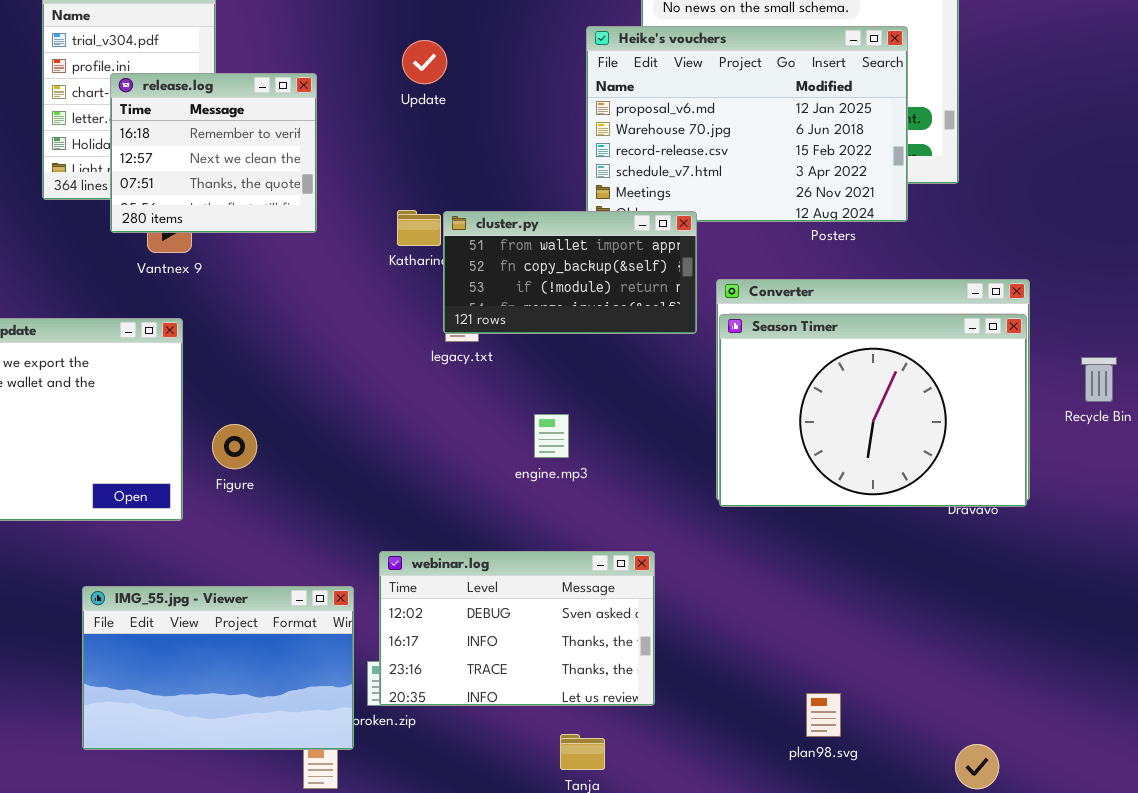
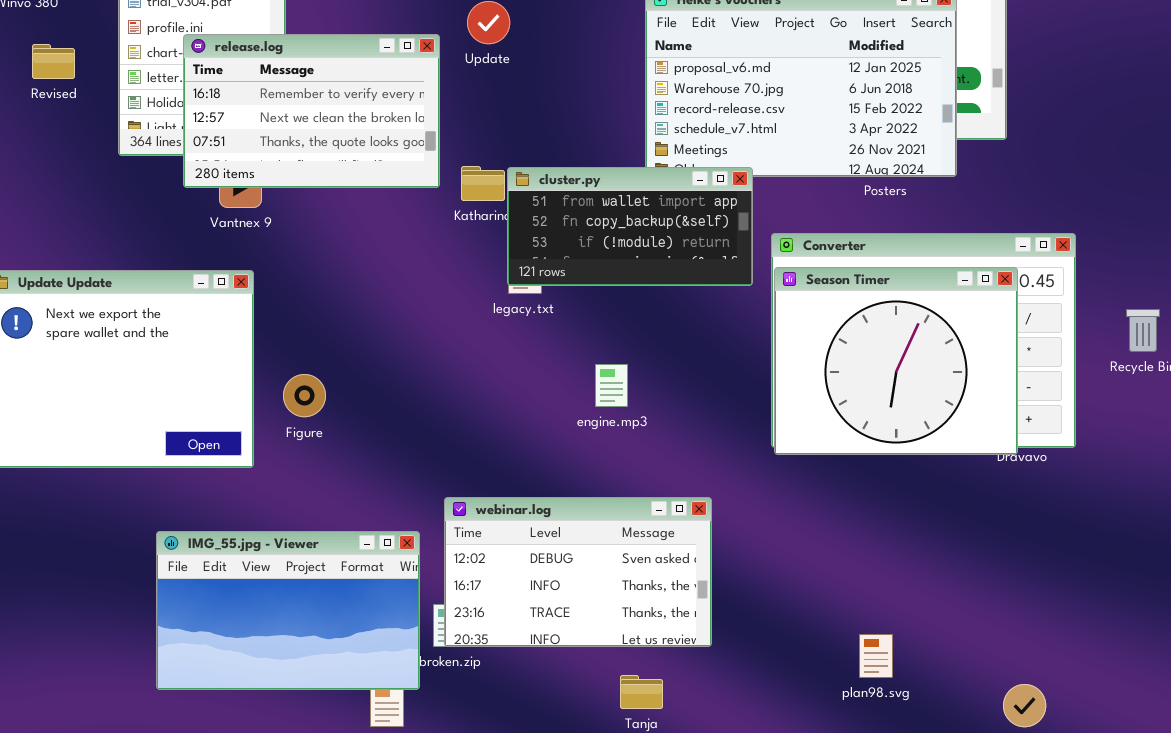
release.log: [110,73,317,233] -> [183,34,440,188], resized
Season Timer: [719,314,1027,507] -> [774,267,1018,455], resized

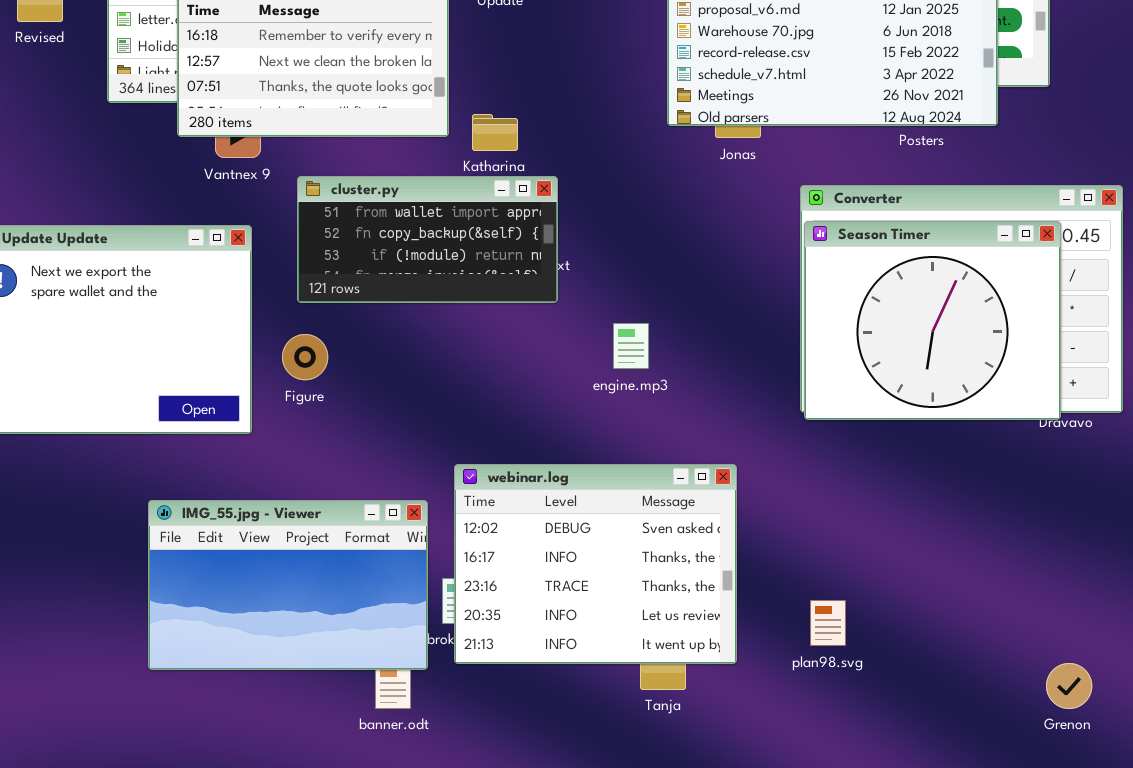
cluster.py: [507,167,753,286] -> [297,176,558,303], moved
webinar.log: [444,497,712,647] -> [454,464,737,664], resized
plan98.svg: [859,634,893,678] -> [810,600,846,646], moved

